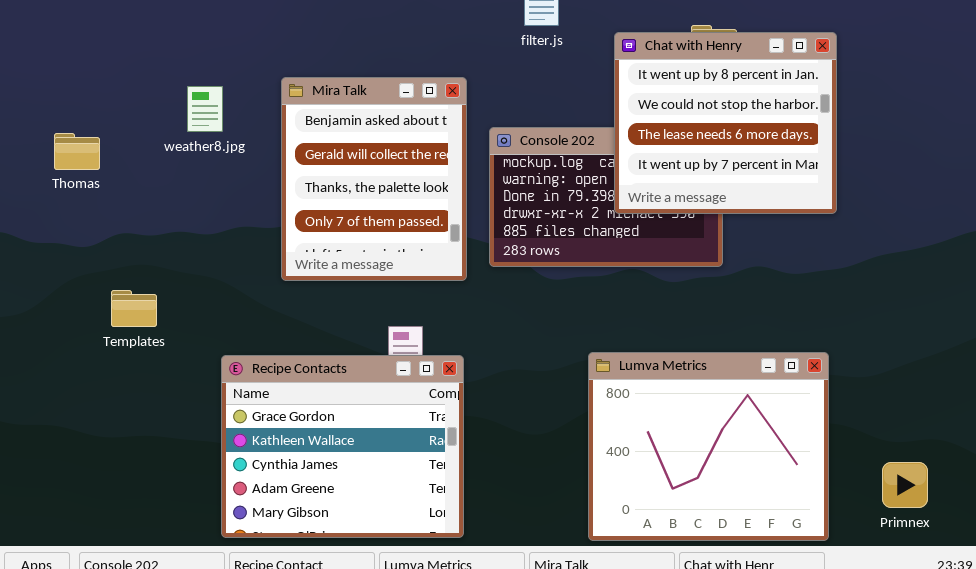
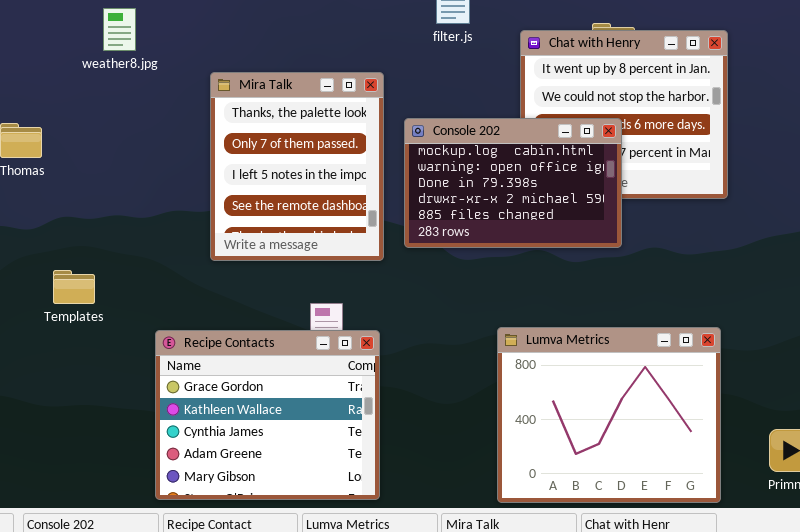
Mira Talk: [281,77,467,281] -> [210,72,384,261], scrolled down 2 rows
weather8.jpg: [187,86,223,132] -> [103,8,136,51], moved
Console 202: [489,127,723,267] -> [404,118,622,248], raised

